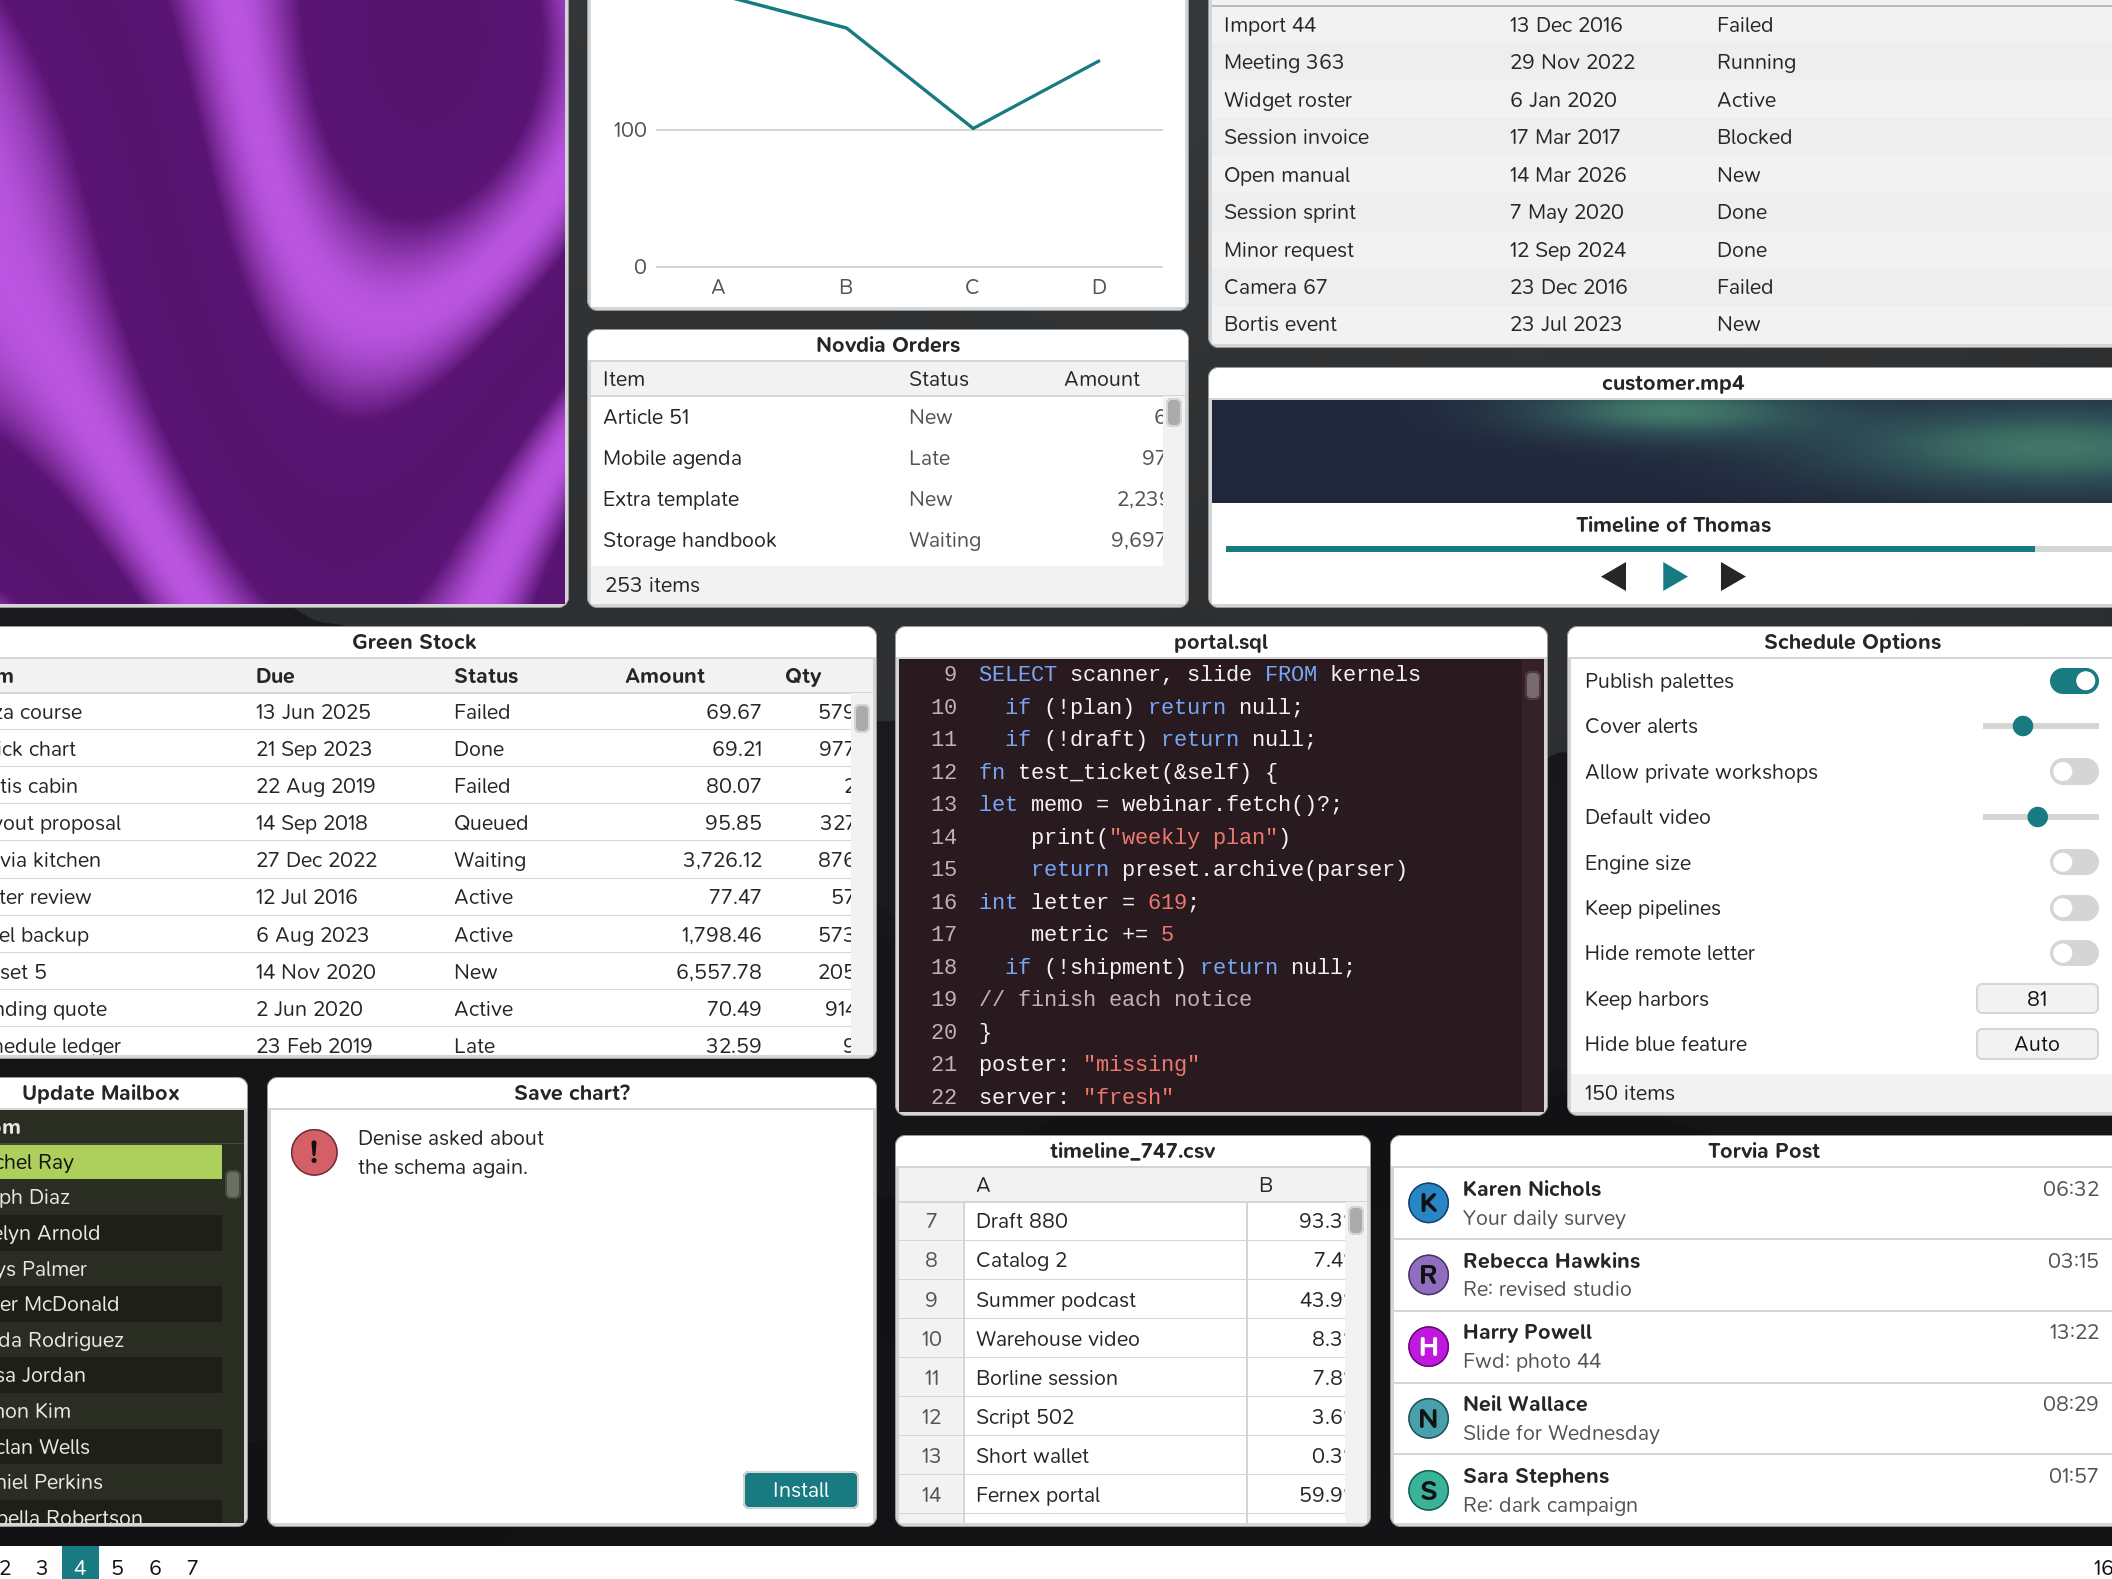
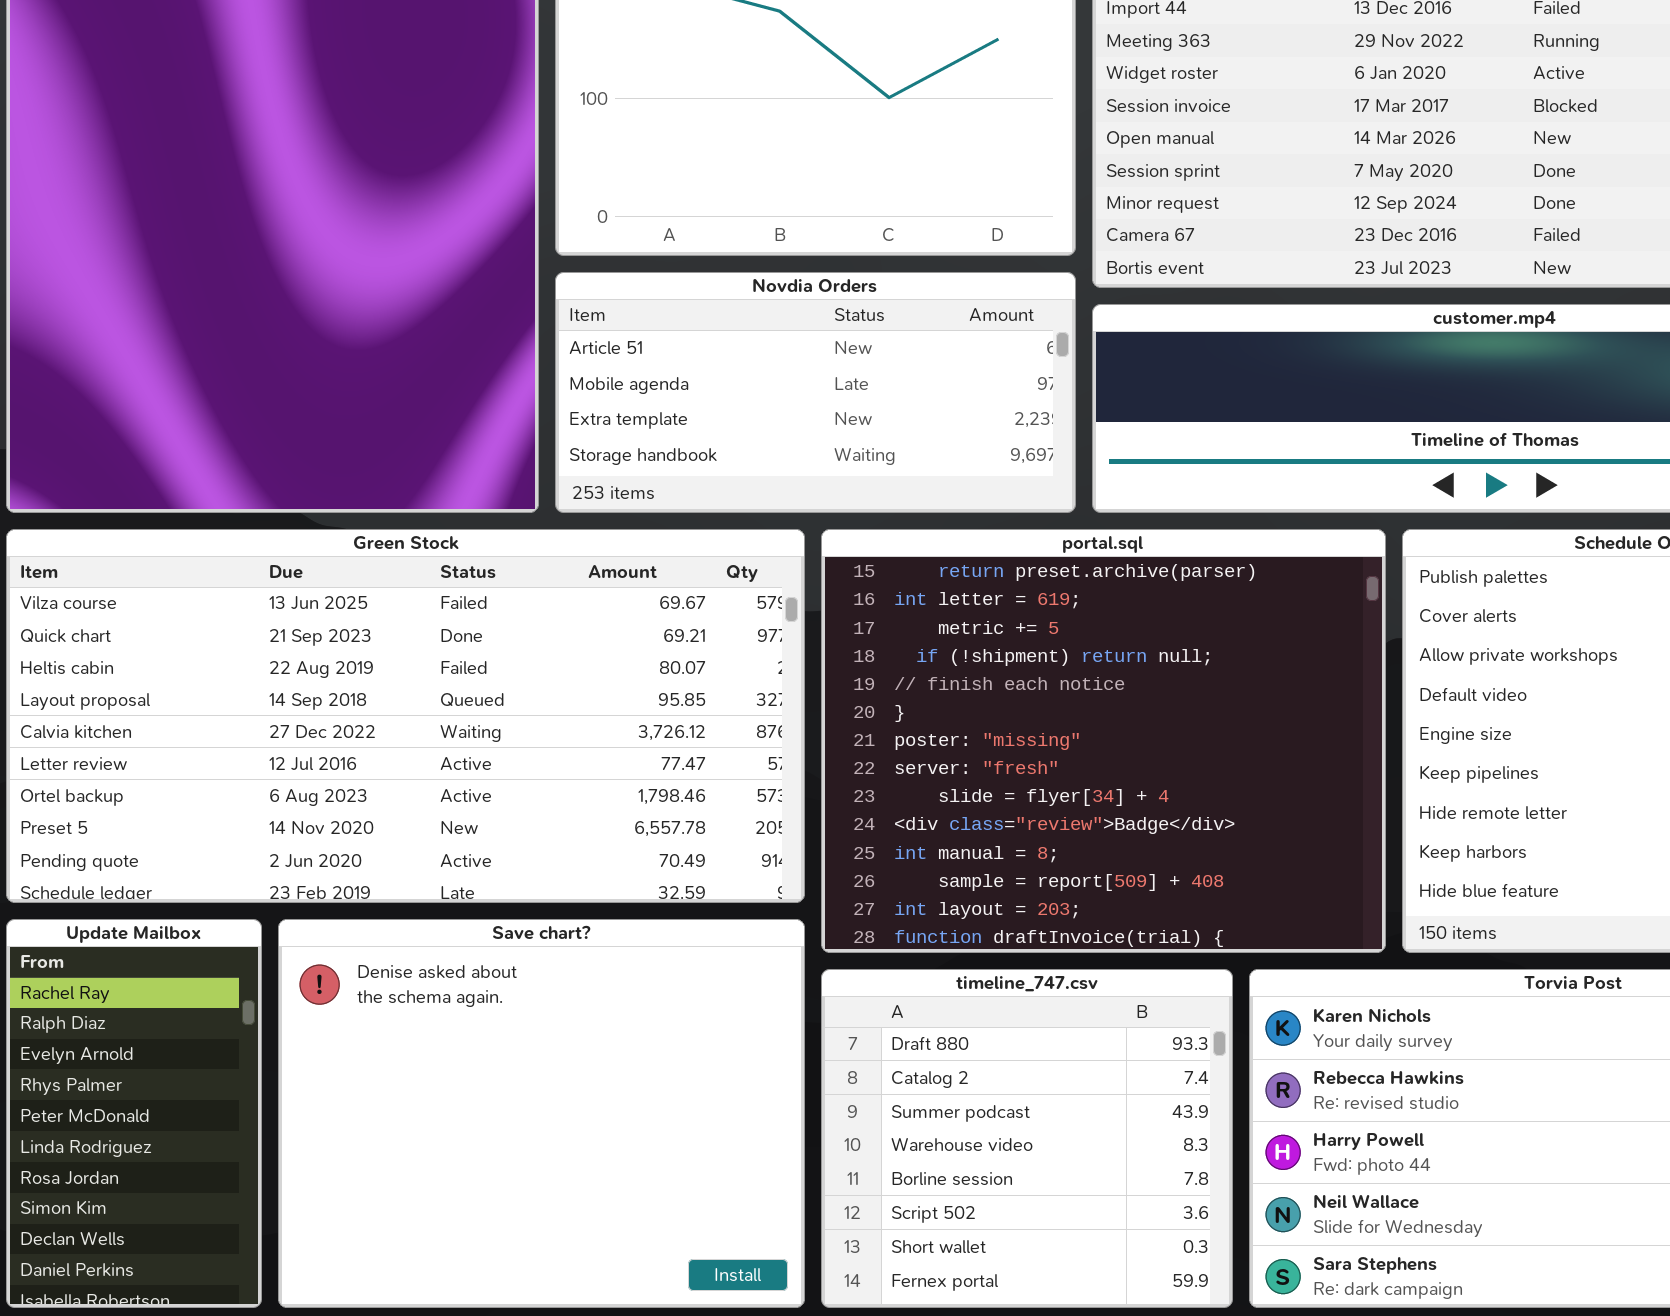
portal.sql: [895,626,1548,1116] -> [821,529,1386,953], scrolled down 6 rows

